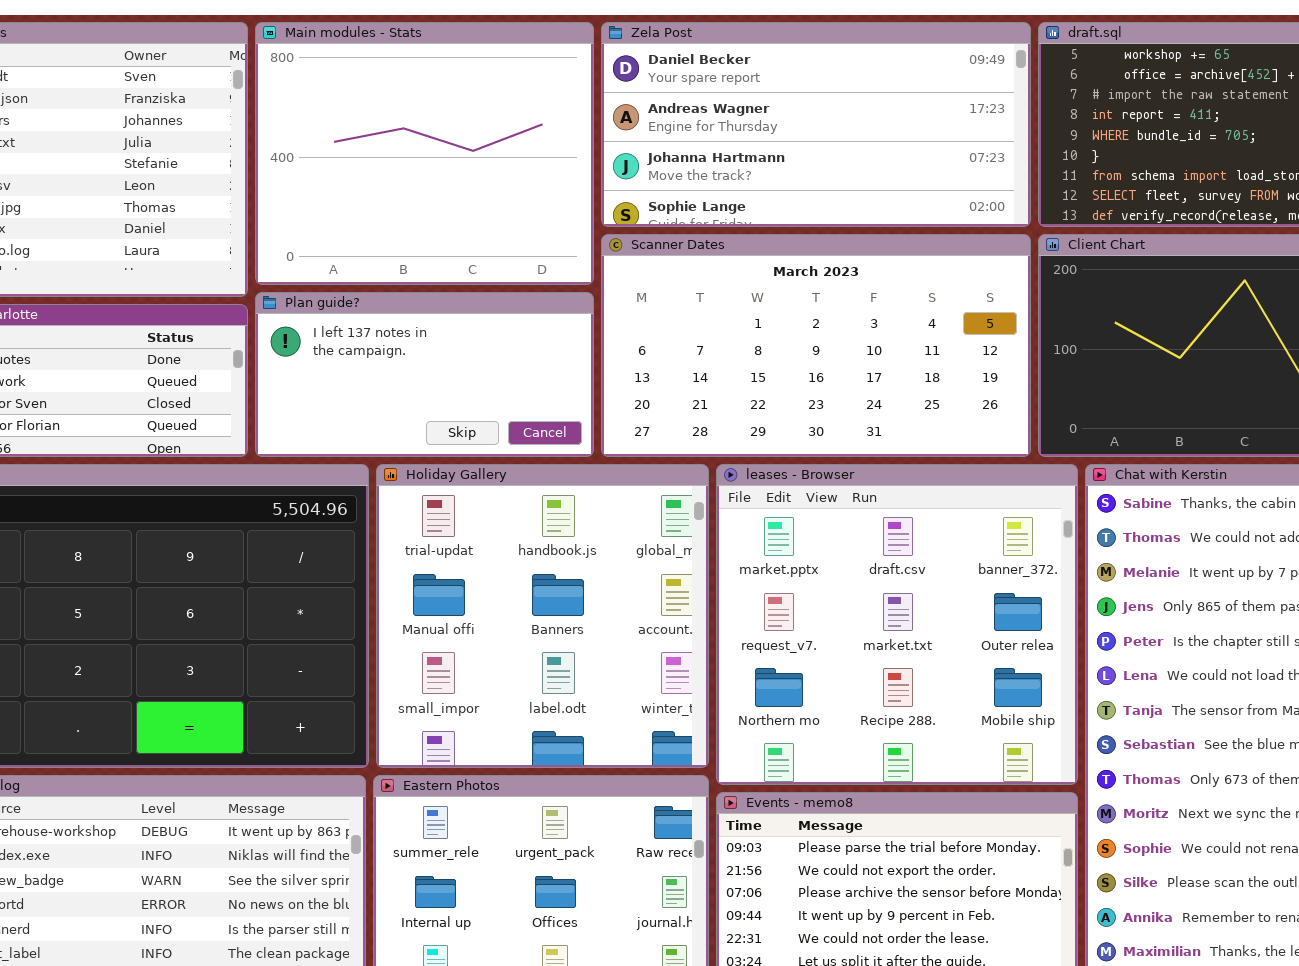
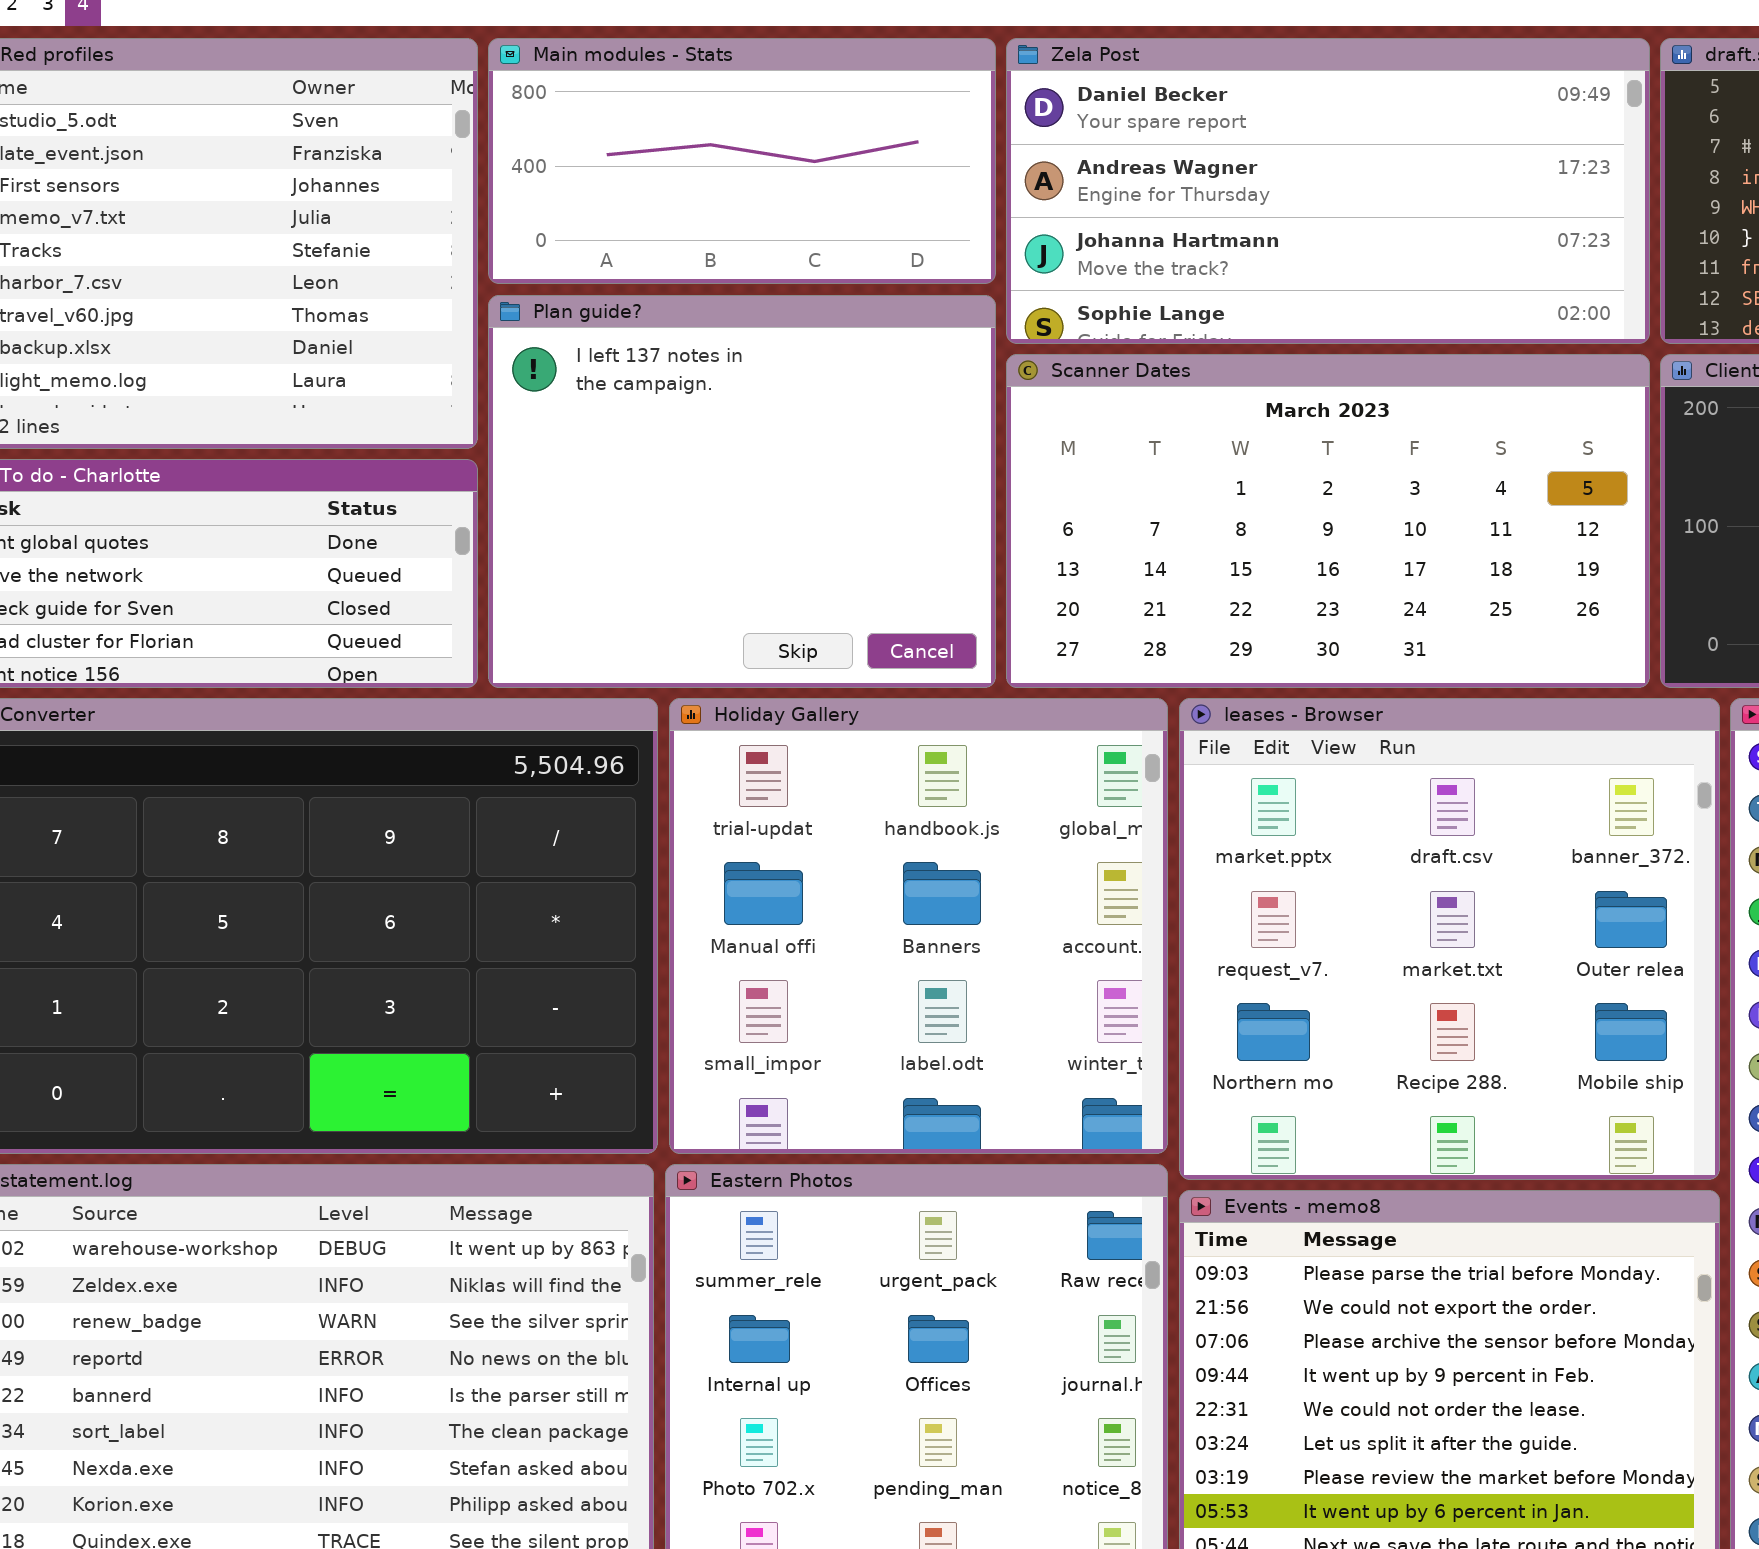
Main modules - Stats: [255,22,594,285] -> [488,38,996,284], resized
Plan guide?: [255,292,594,457] -> [488,295,996,688], resized

